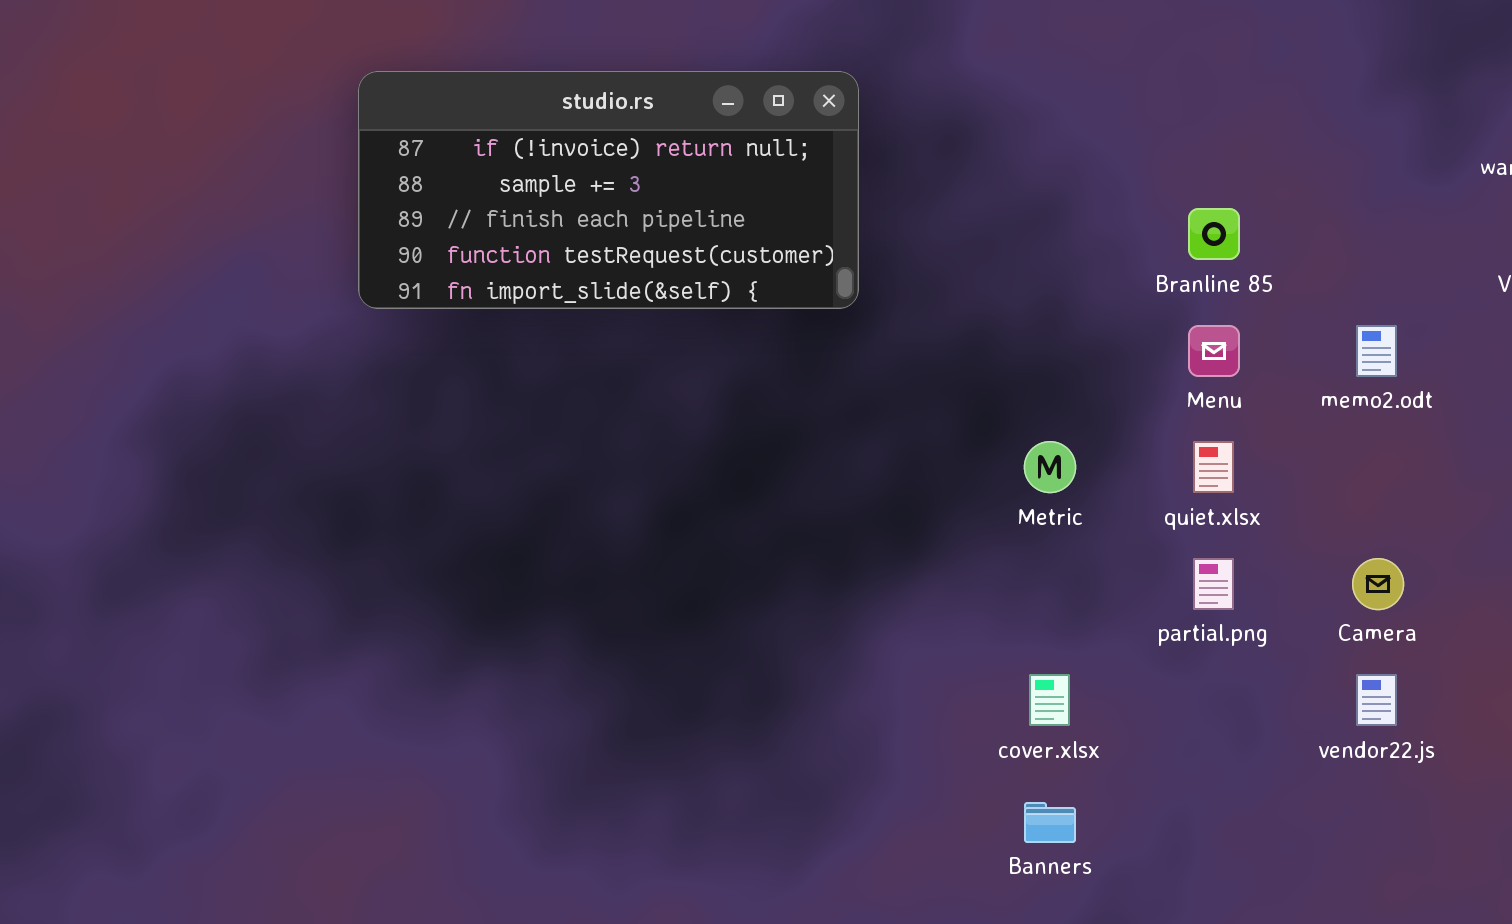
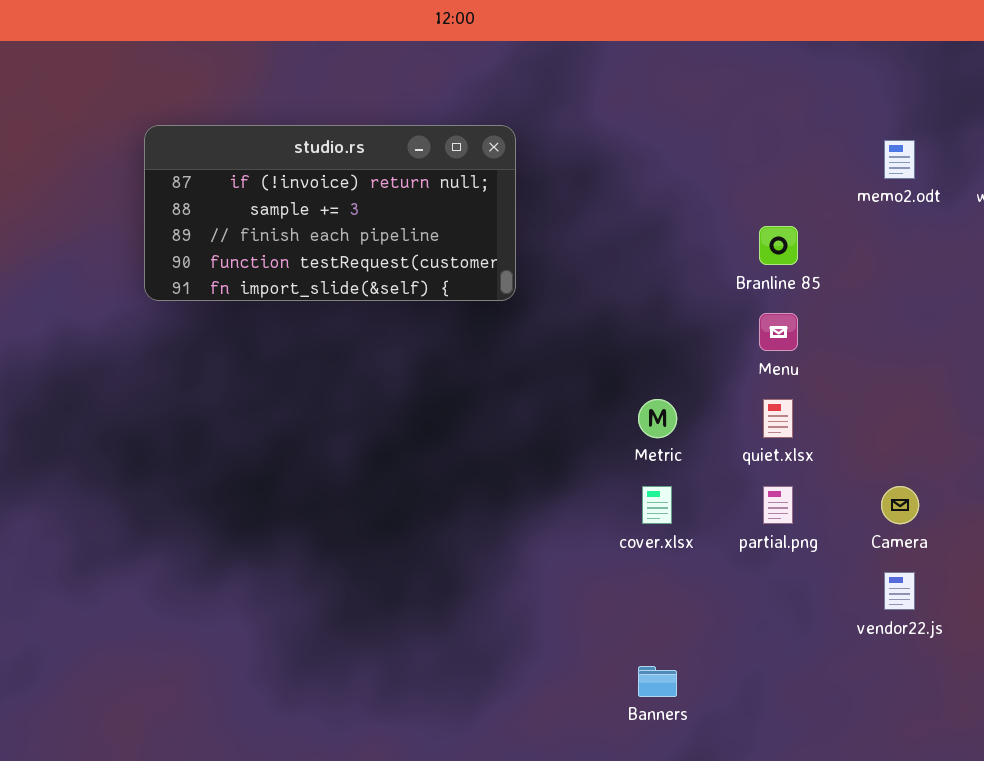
memo2.odt: [1356,325,1397,377] -> [884,140,915,179], moved
cover.xlsx: [1029,674,1070,726] -> [642,486,672,524], moved

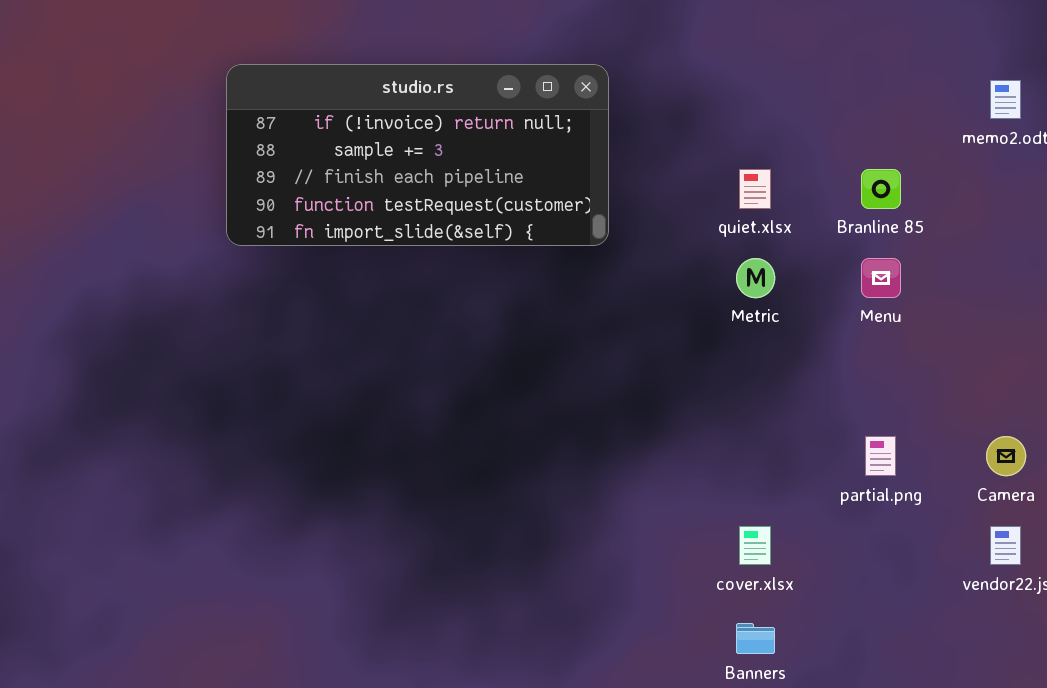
Metric: [638,399,677,438] -> [736,258,775,298], moved
quiet.xlsx: [763,399,793,438] -> [739,169,771,209], moved
cover.xlsx: [642,486,672,524] -> [739,526,771,565], moved

